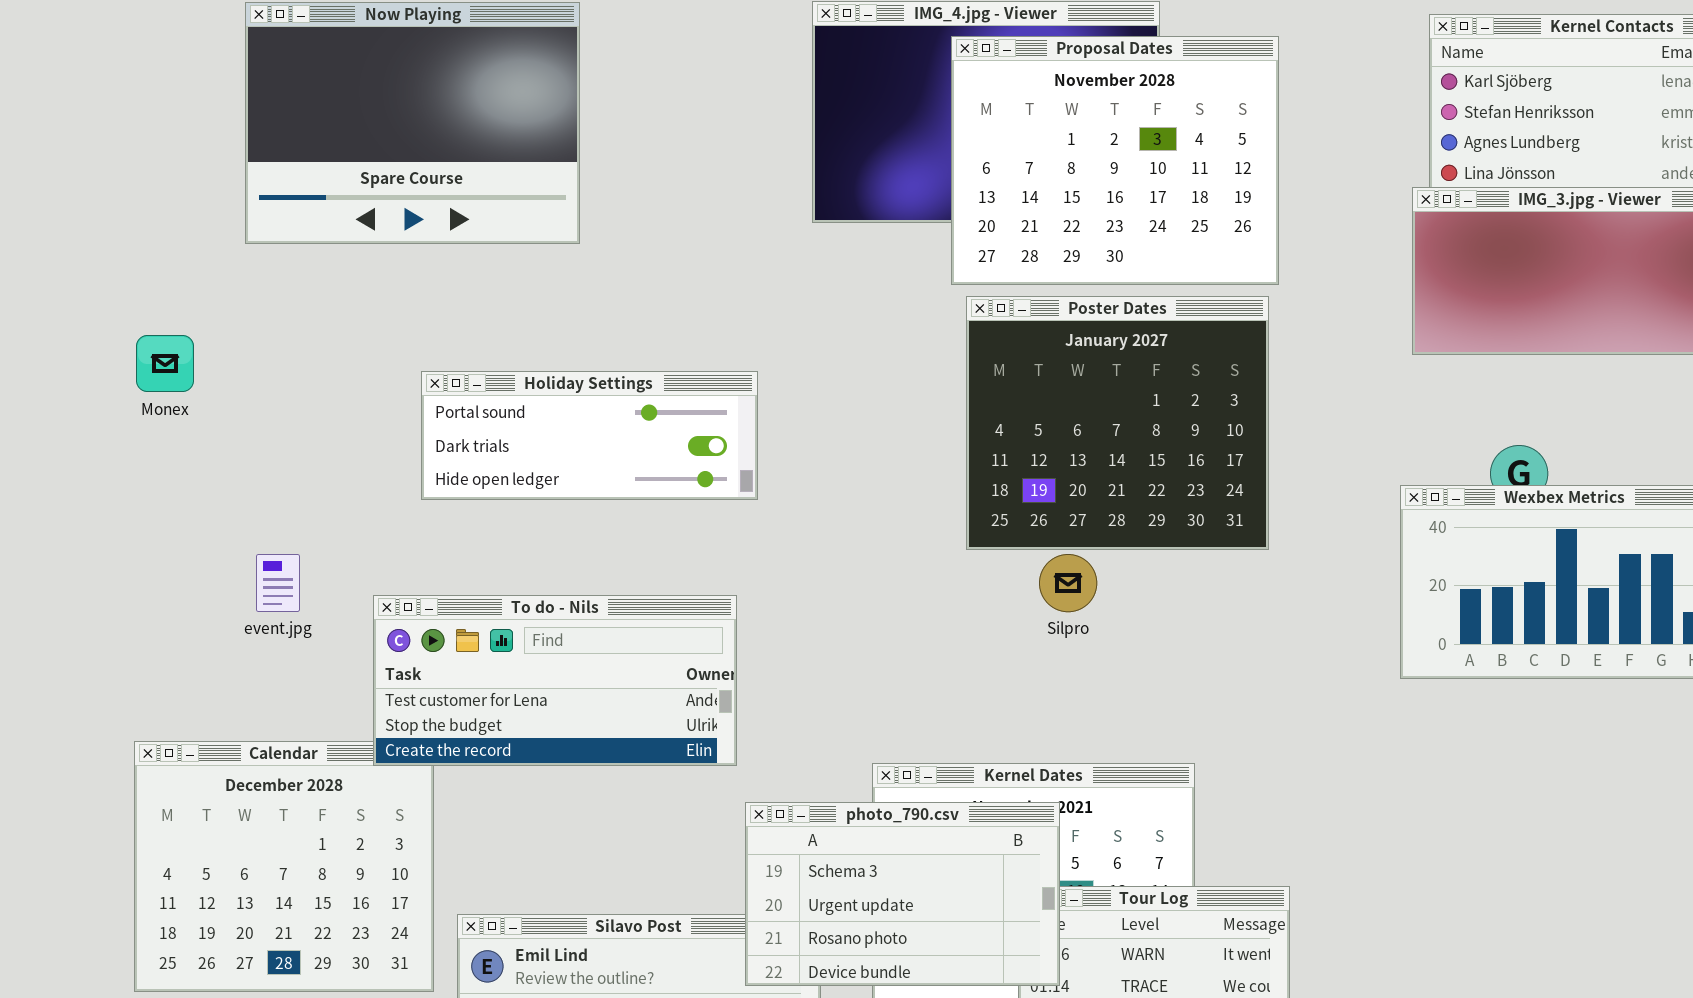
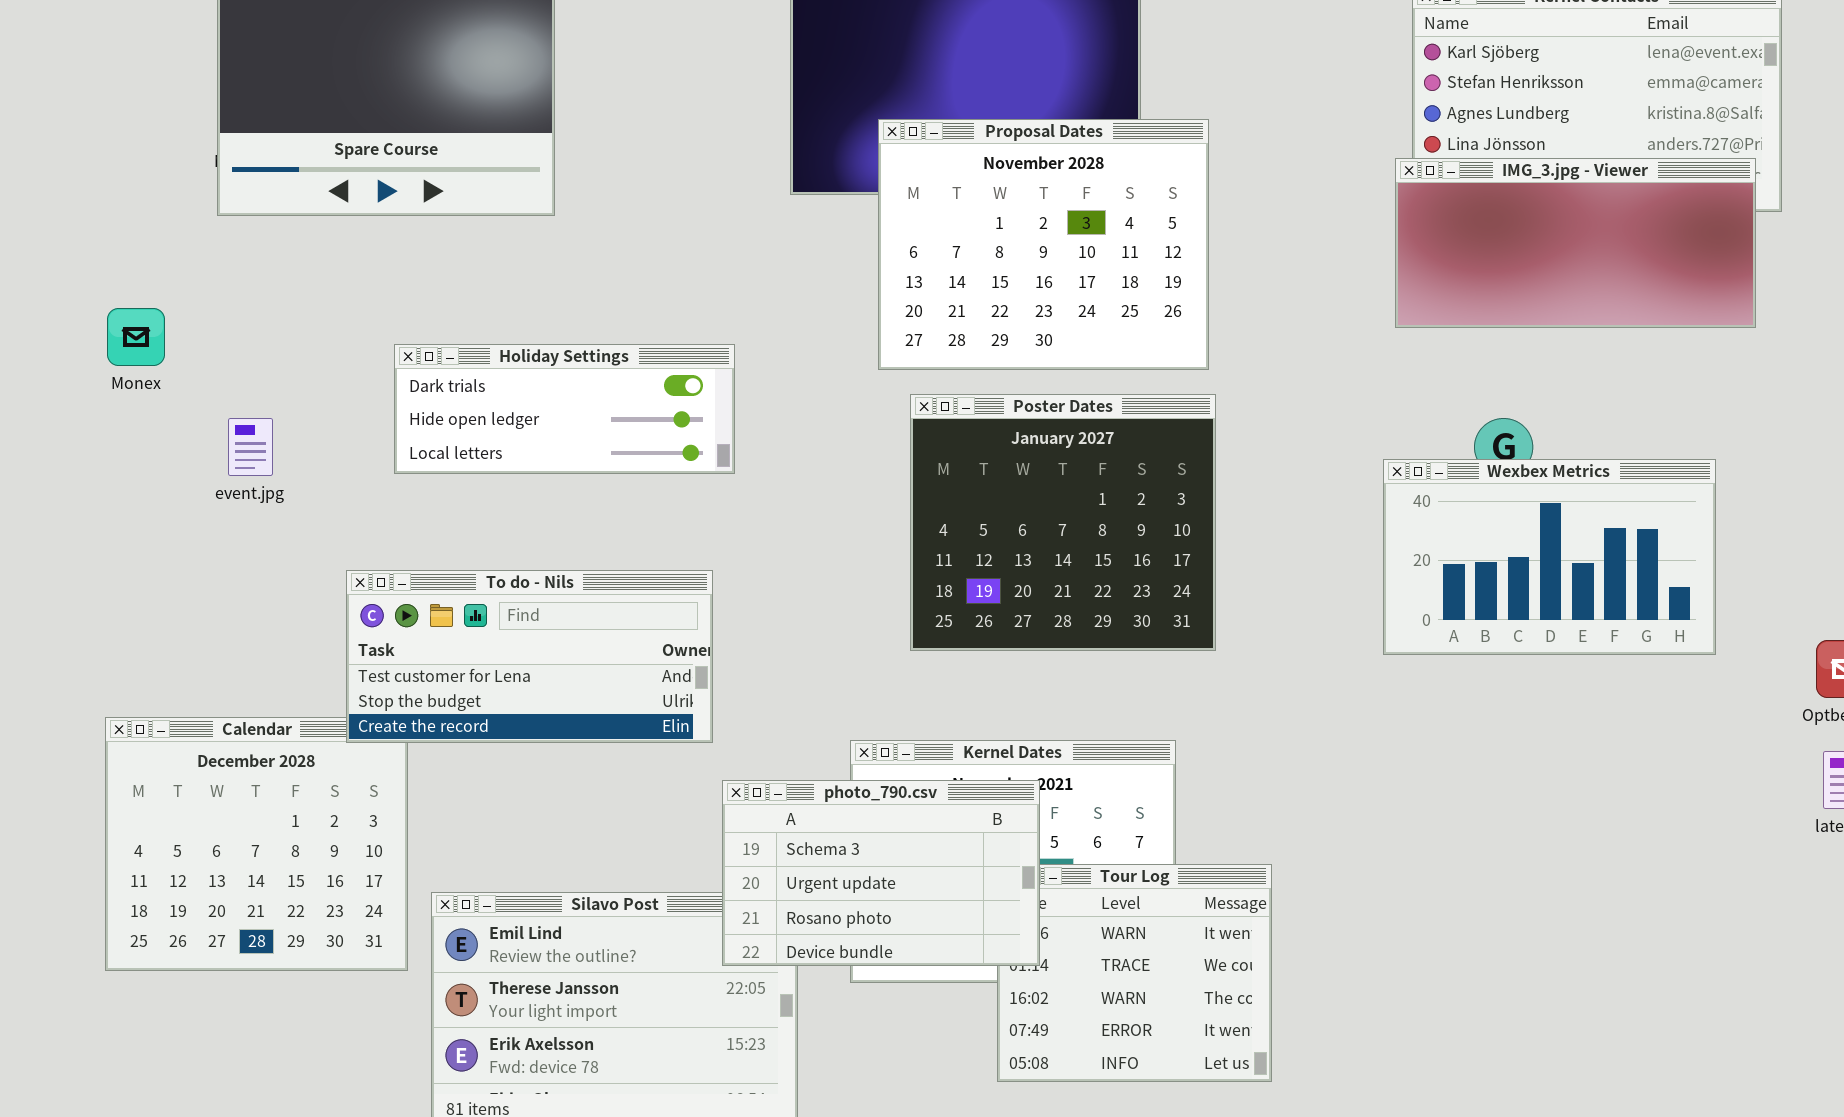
Proposal Dates: [951,36,1279,285] -> [878,119,1209,370], moved
Poster Dates: [966,296,1269,550] -> [910,394,1216,651], moved
Holiday Settings: [421,371,758,500] -> [394,344,735,474], scrolled down 1 row
event.jpg: [256,554,300,612] -> [228,418,273,476], moved

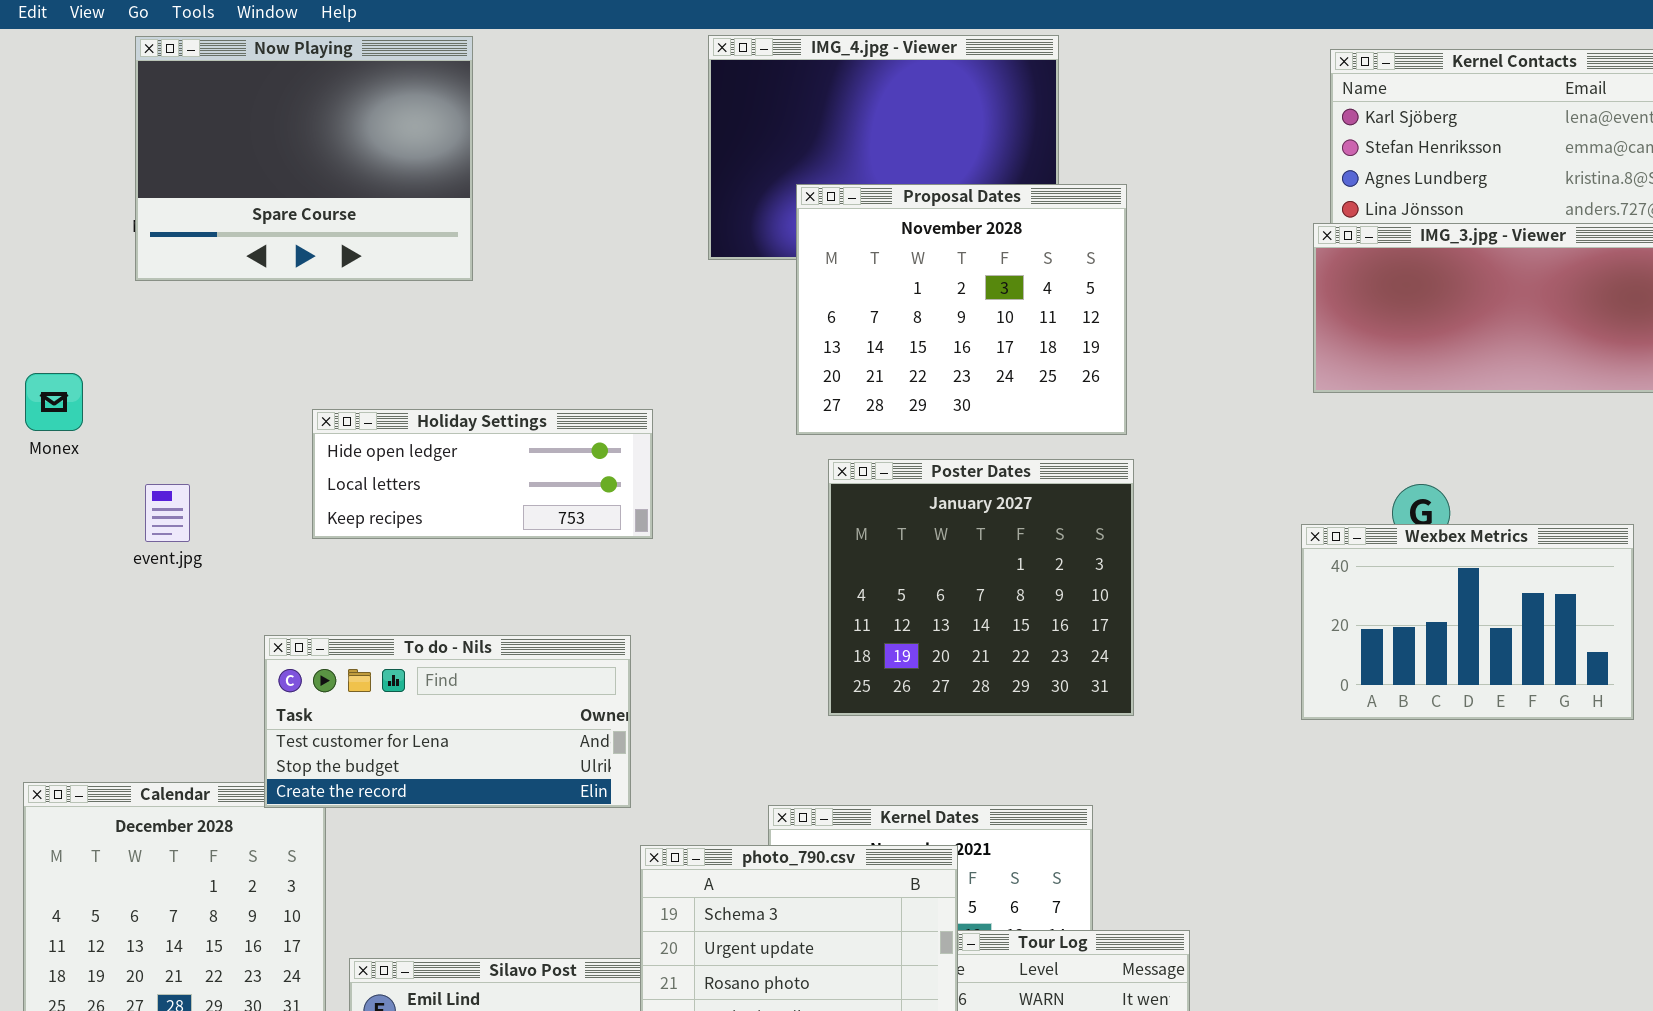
Holiday Settings: [394,344,735,474] -> [312,409,653,539], scrolled down 1 row

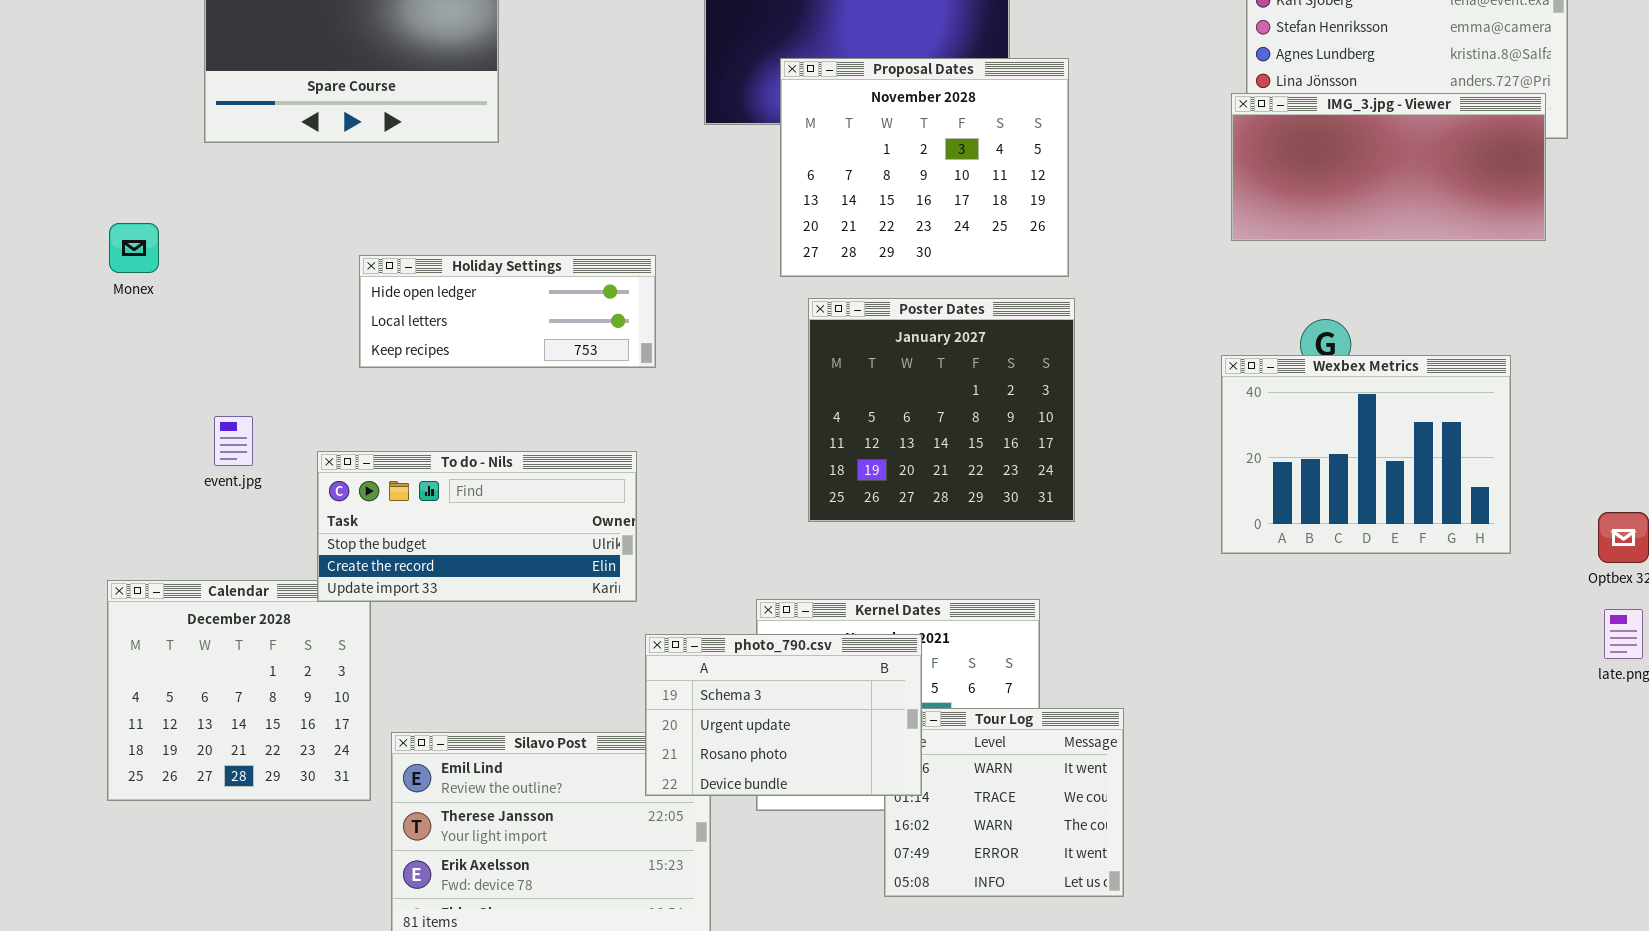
event.jpg: [145,484,190,542] -> [214,416,253,466], moved
Wexbex Metrics: [1301,524,1634,720] -> [1221,355,1511,554], resized
To do - Nils: [264,635,631,808] -> [317,451,637,602], scrolled down 1 row

